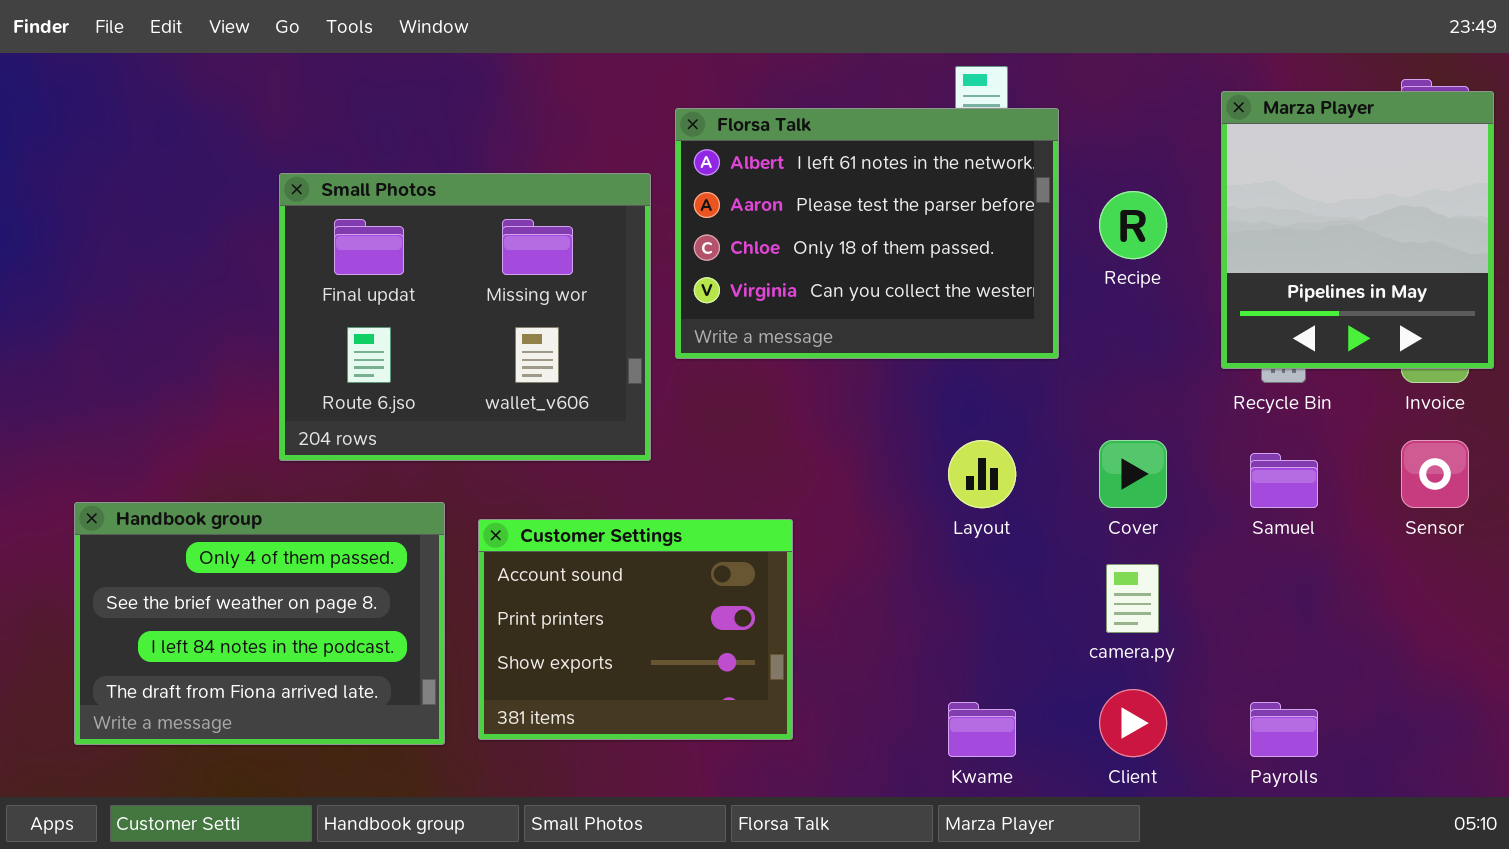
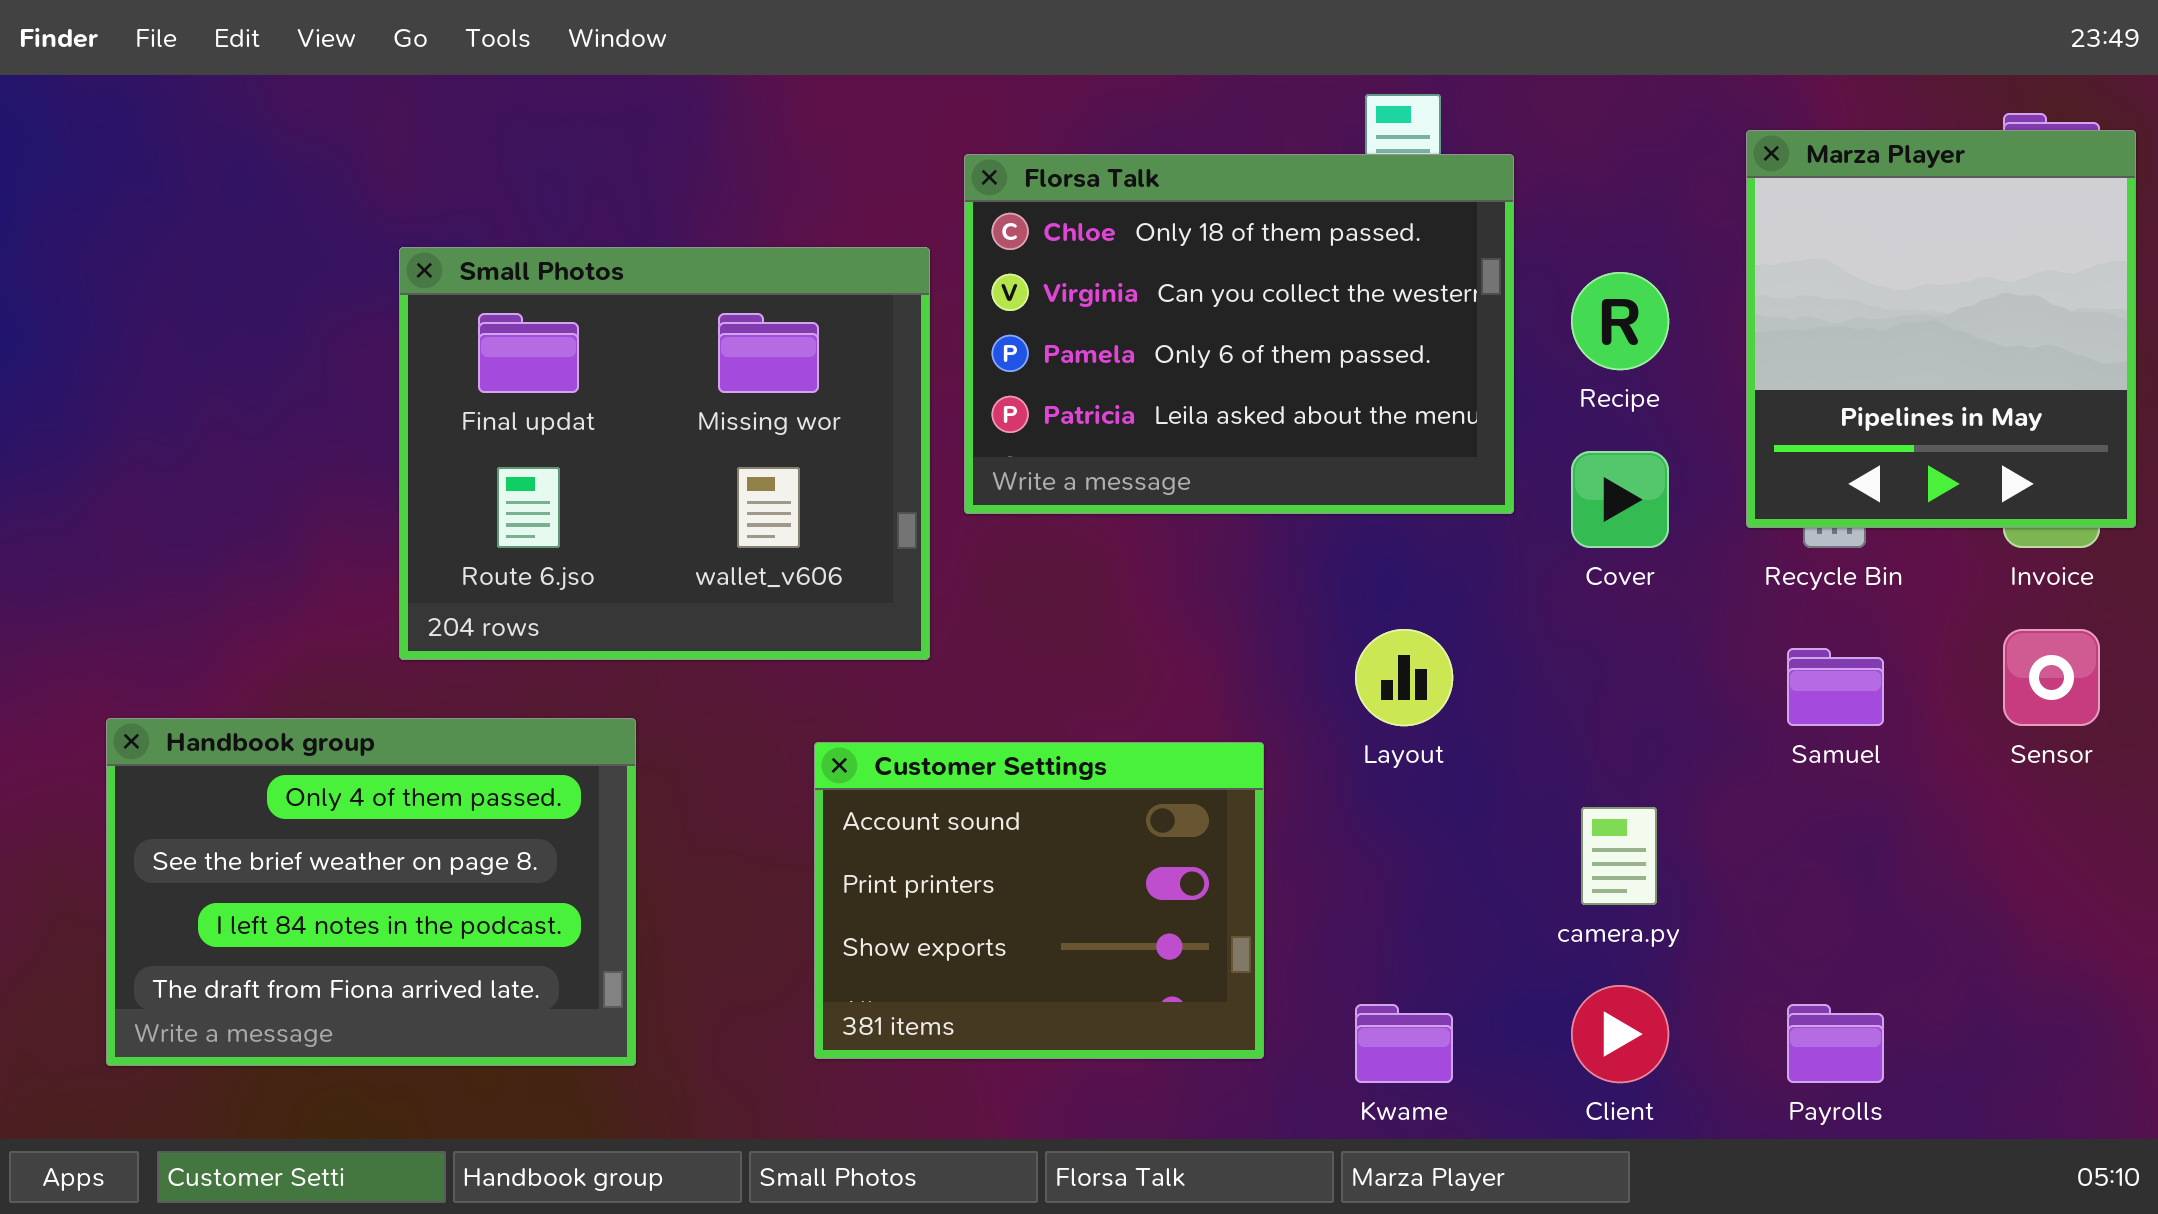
Florsa Talk: [675,108,1059,359] -> [964,154,1514,514], scrolled down 2 rows
Cover: [1099,440,1167,508] -> [1571,451,1669,548], moved
Customer Settings: [478,519,793,740] -> [814,742,1264,1059], moved

